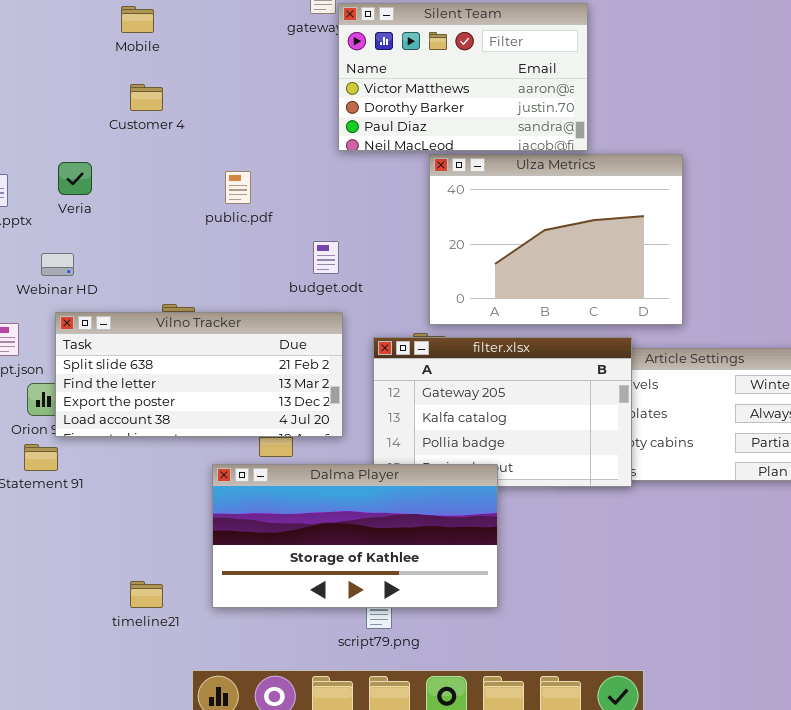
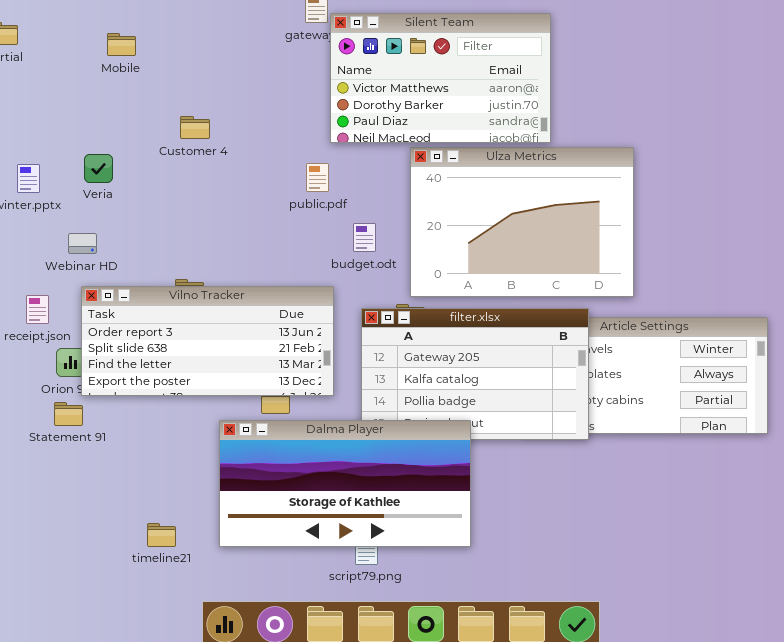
Mobile: [121,6,154,33] -> [107,33,136,56], moved
Customer 4: [130,84,163,111] -> [180,116,210,139], moved
public.pdf: [225,171,251,204] -> [306,163,329,192], moved
budget.odt: [313,241,339,274] -> [353,223,376,252], moved
Vilno Tracker: [55,312,343,437] -> [81,286,334,396], scrolled up 1 row

